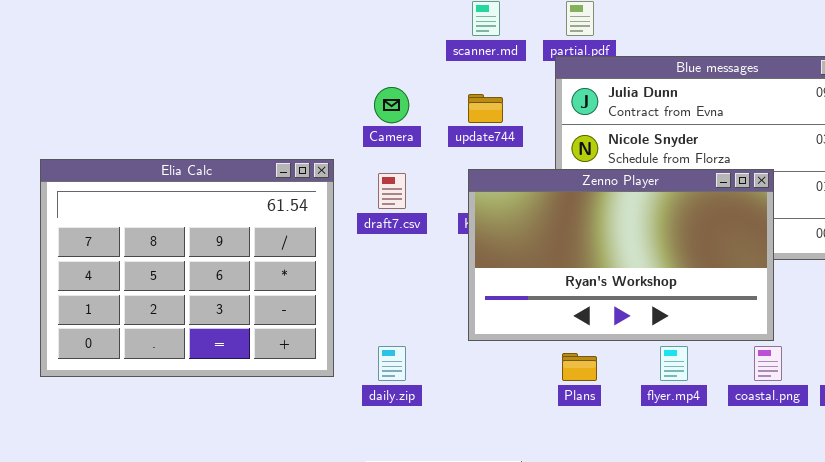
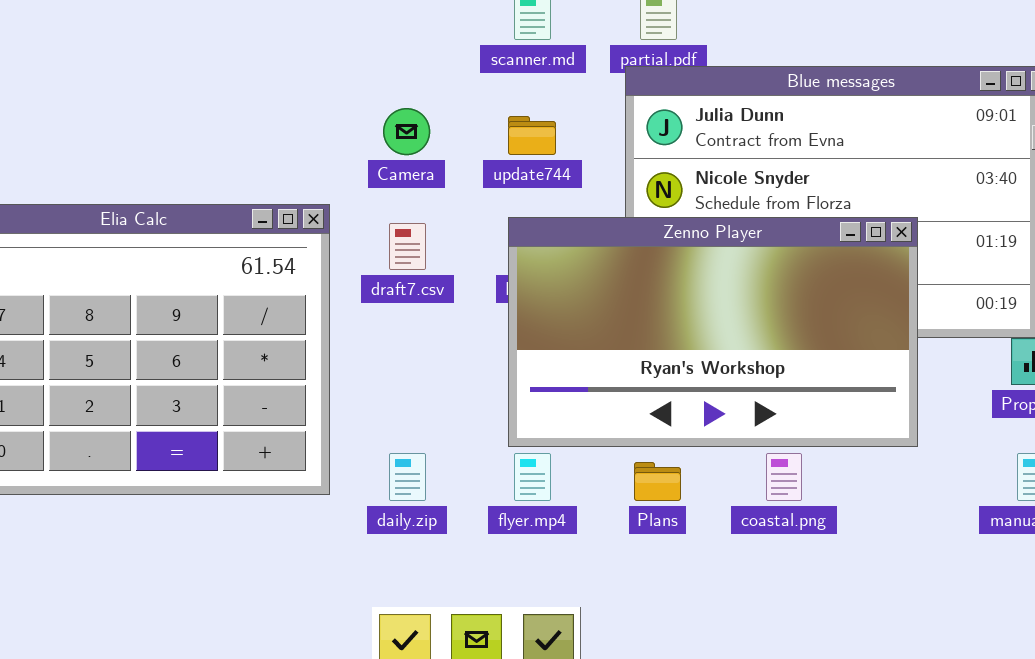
flyer.mp4: [660,346,688,381] -> [514,453,551,501], moved
coastal.png: [754,346,782,381] -> [766,453,802,501], moved

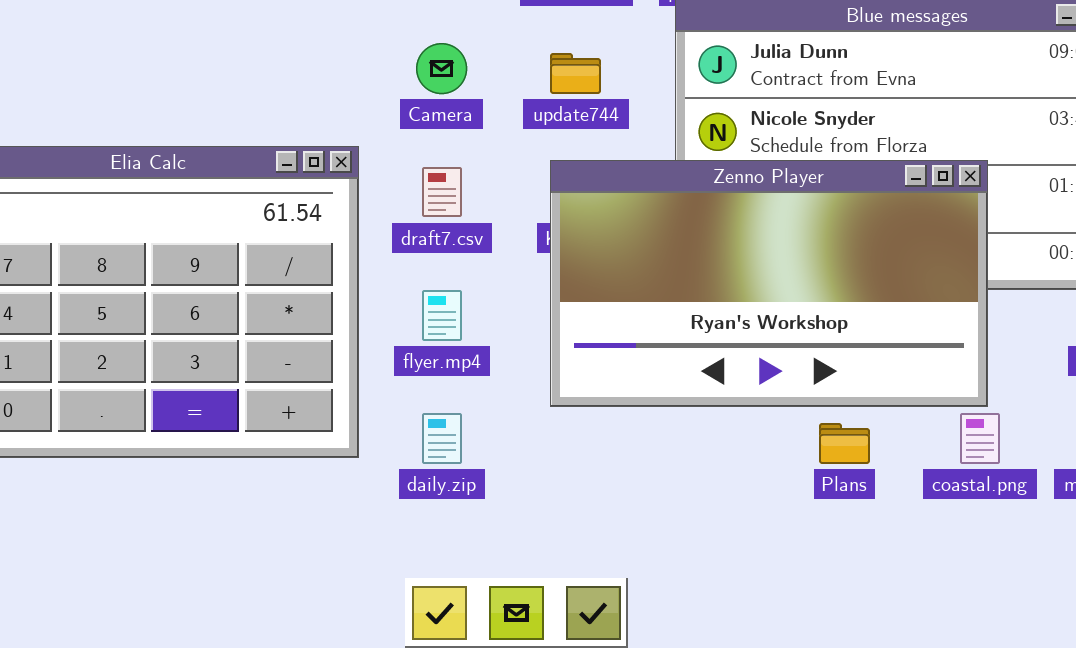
flyer.mp4: [514,453,551,501] -> [422,290,462,341], moved
coastal.png: [766,453,802,501] -> [960,413,1000,464], moved
Plans: [634,462,681,501] -> [819,423,870,464], moved

